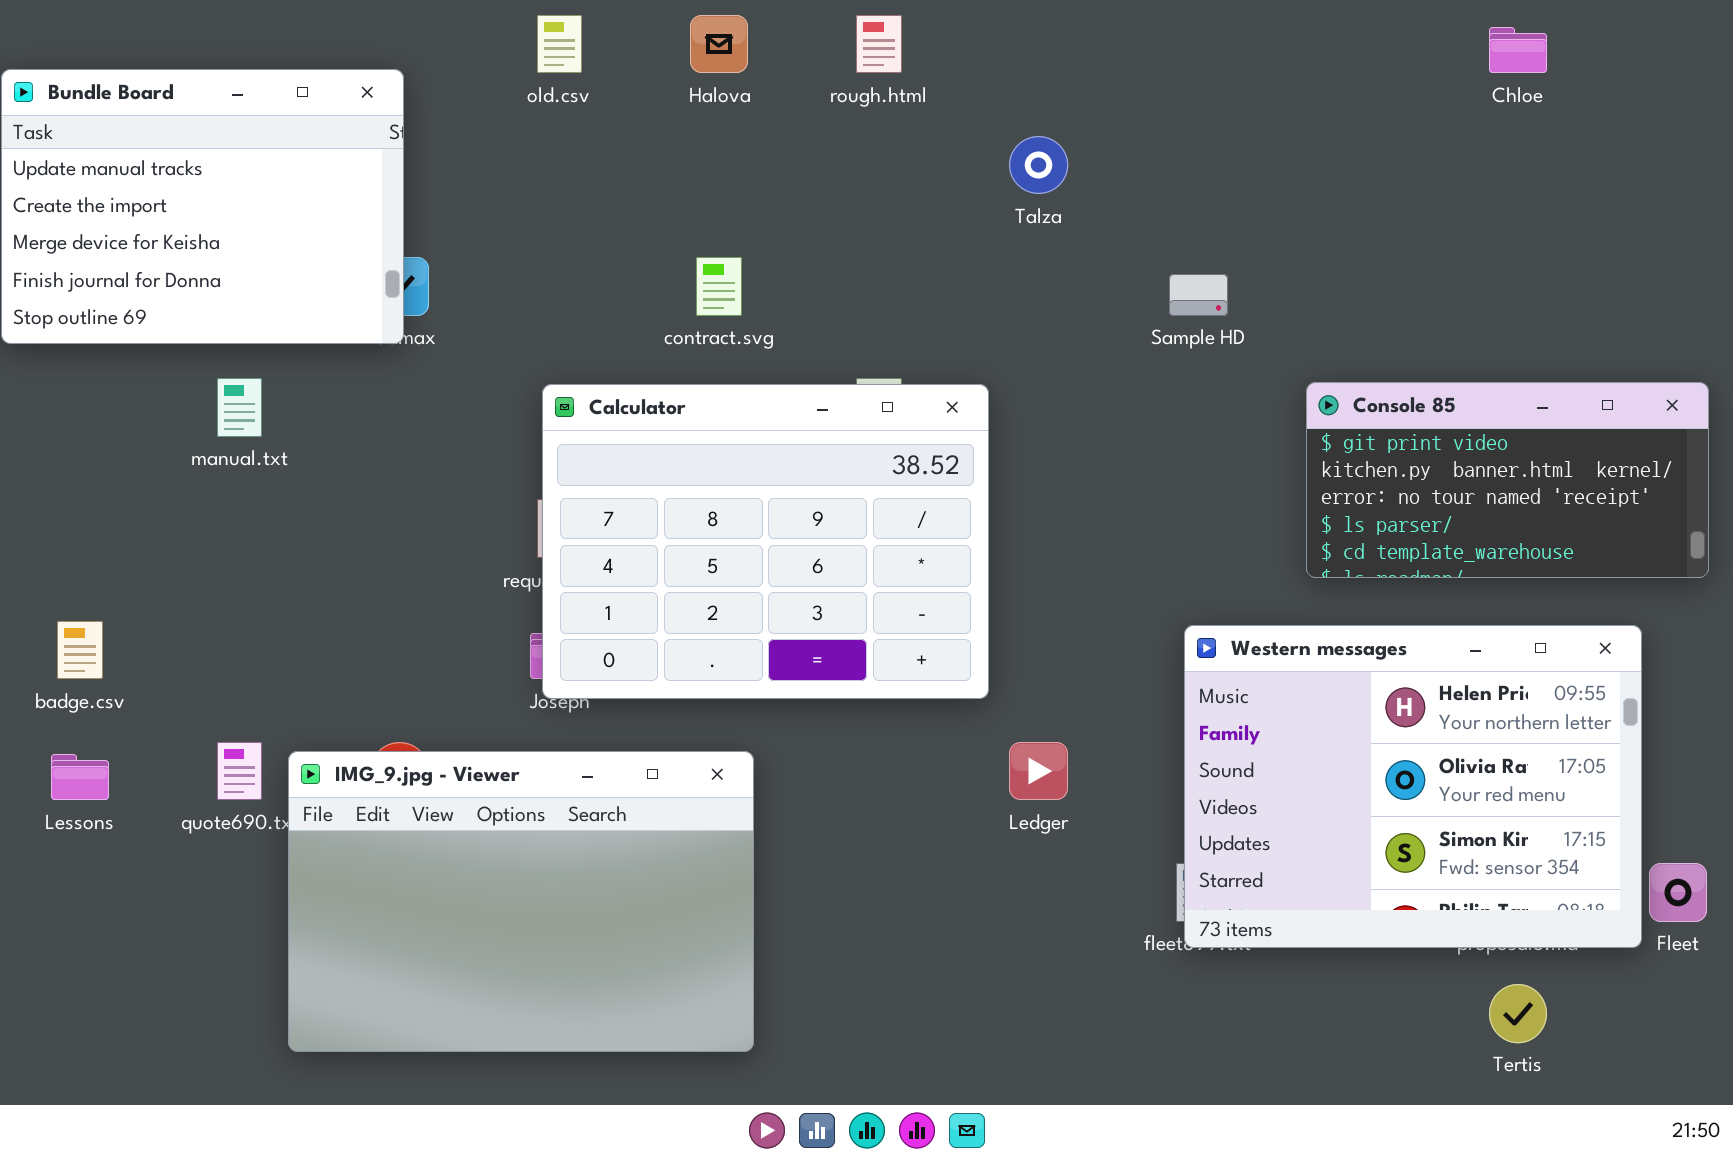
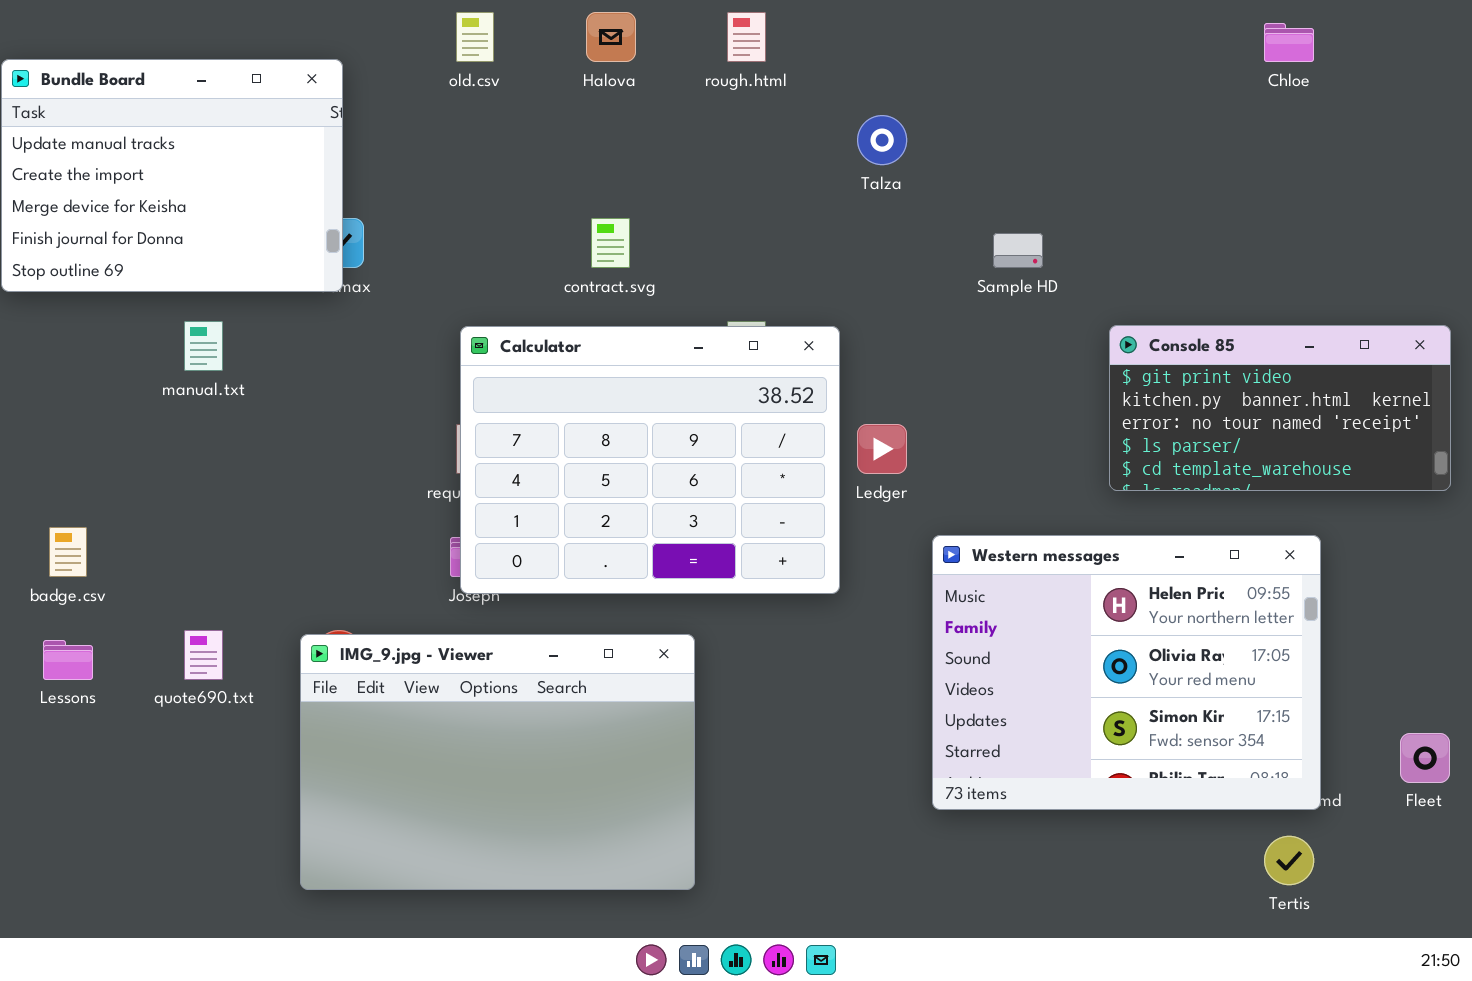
Western messages: [1184,625,1642,948] -> [932,535,1321,810], moved
Ledger: [1009,742,1068,800] -> [857,424,907,474], moved
IMG_9.jpg - Viewer: [288,751,754,1052] -> [300,634,695,890], moved

